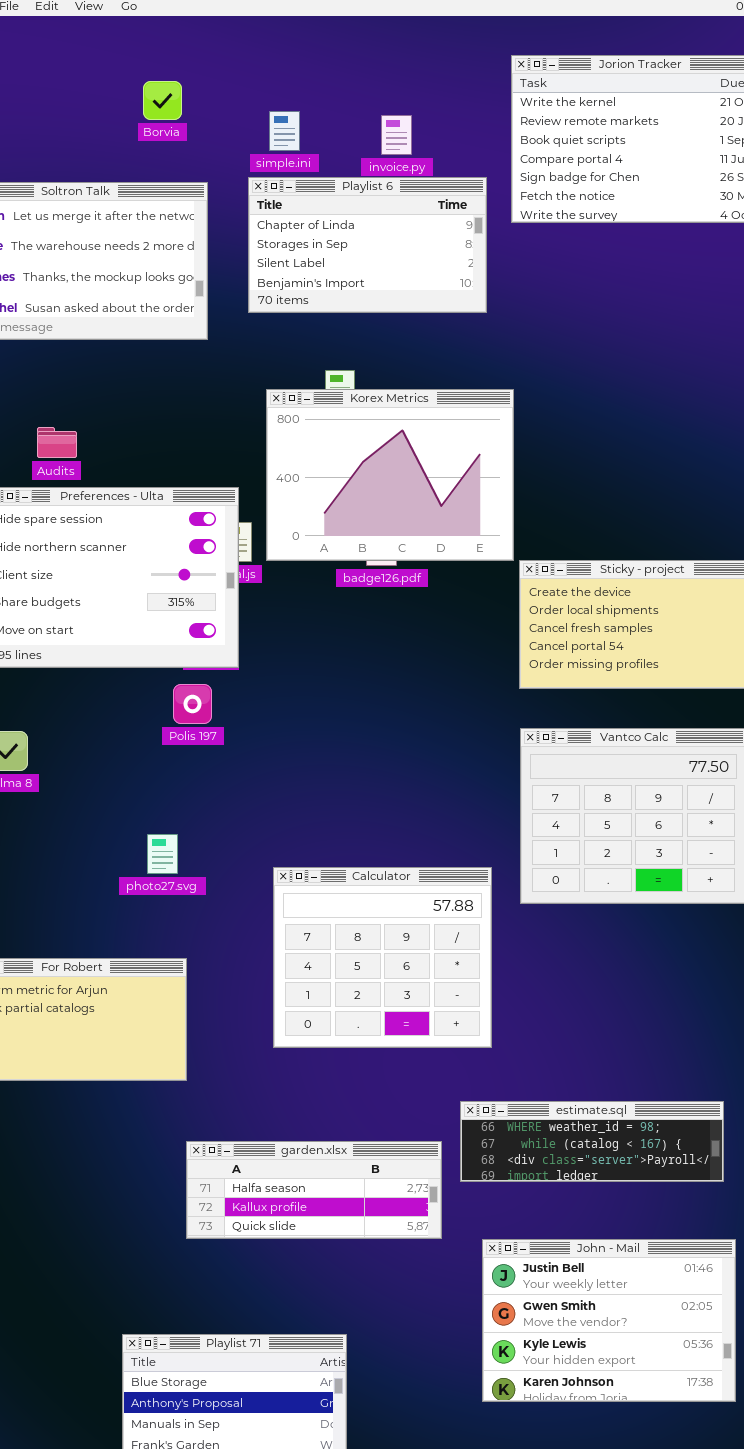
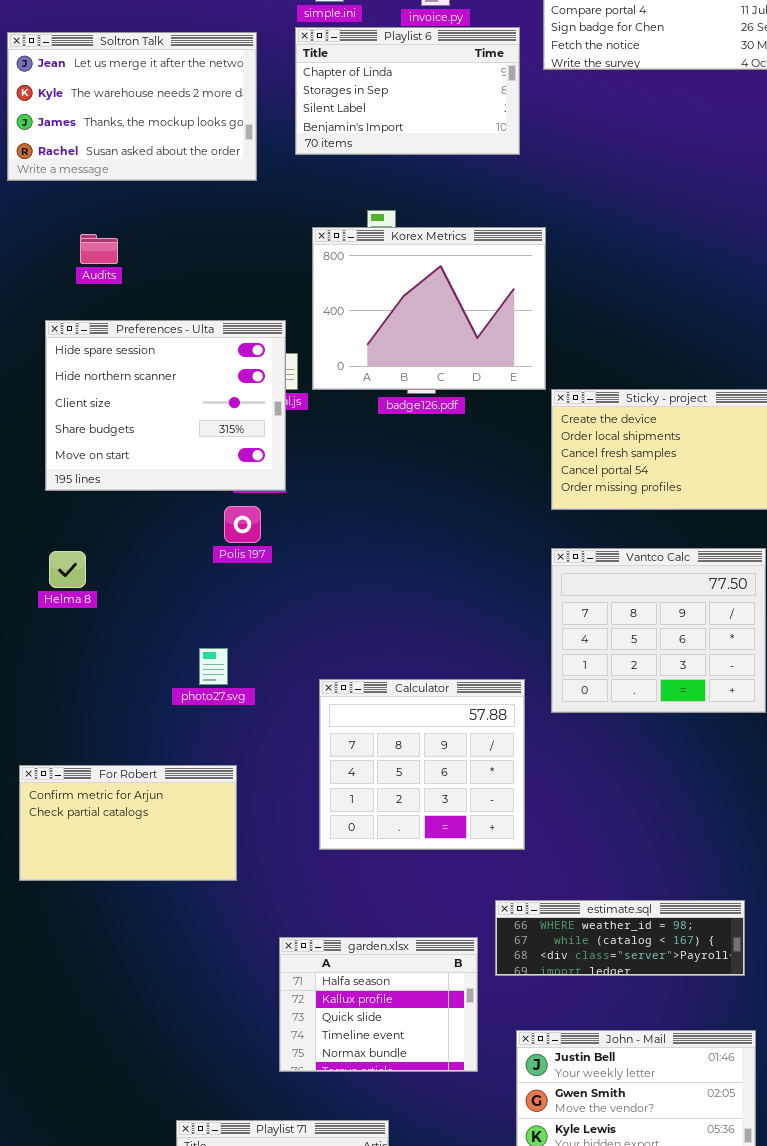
Audits: [37,427,77,458] -> [80,234,118,264], moved
garden.xlsx: [186,1141,442,1239] -> [279,937,478,1072], resized

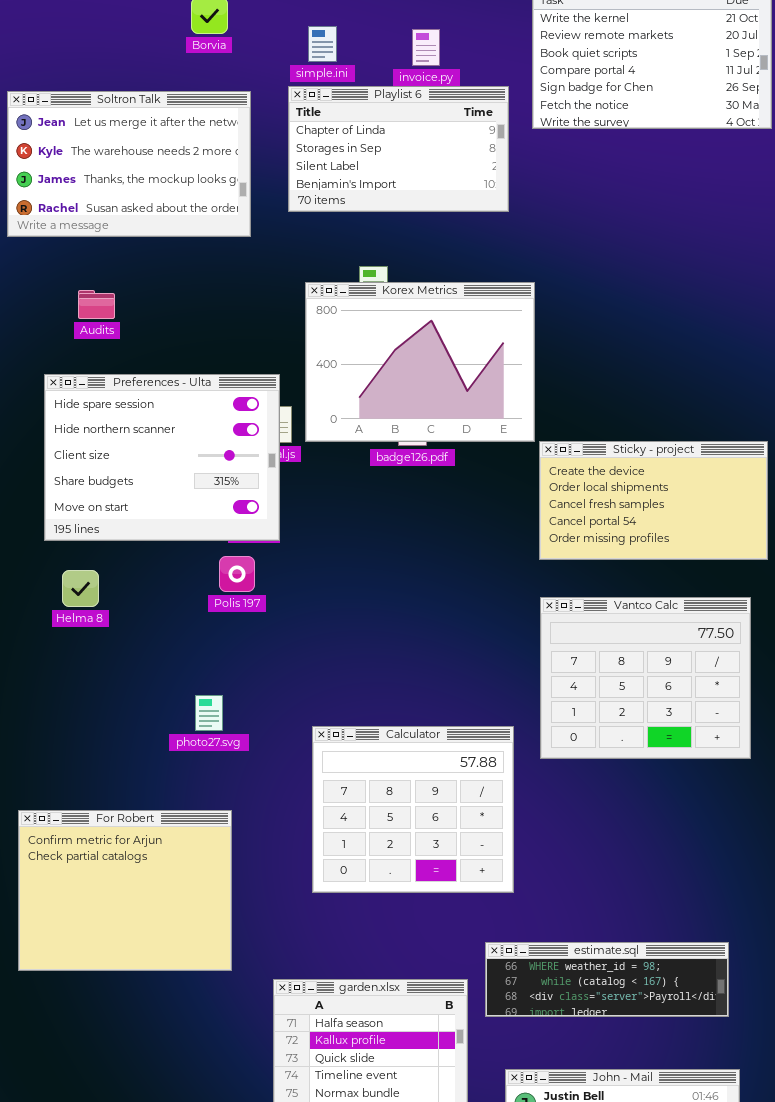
Helma 8: [49,551,86,588] -> [62,570,99,607], moved
For Robert: [19,765,237,881] -> [18,810,232,971], resized

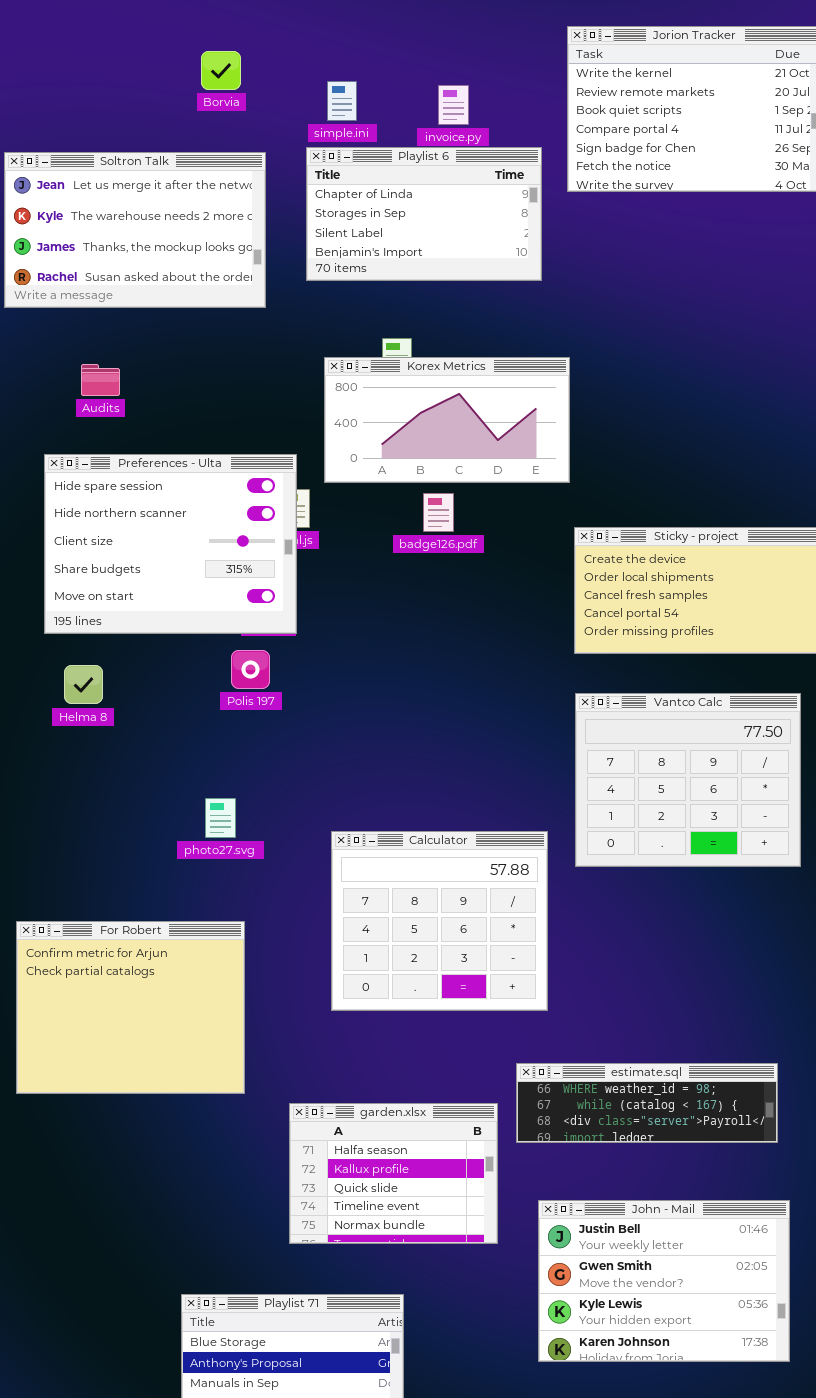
Korex Metrics: [305,282,535,442] -> [324,357,570,483], resized

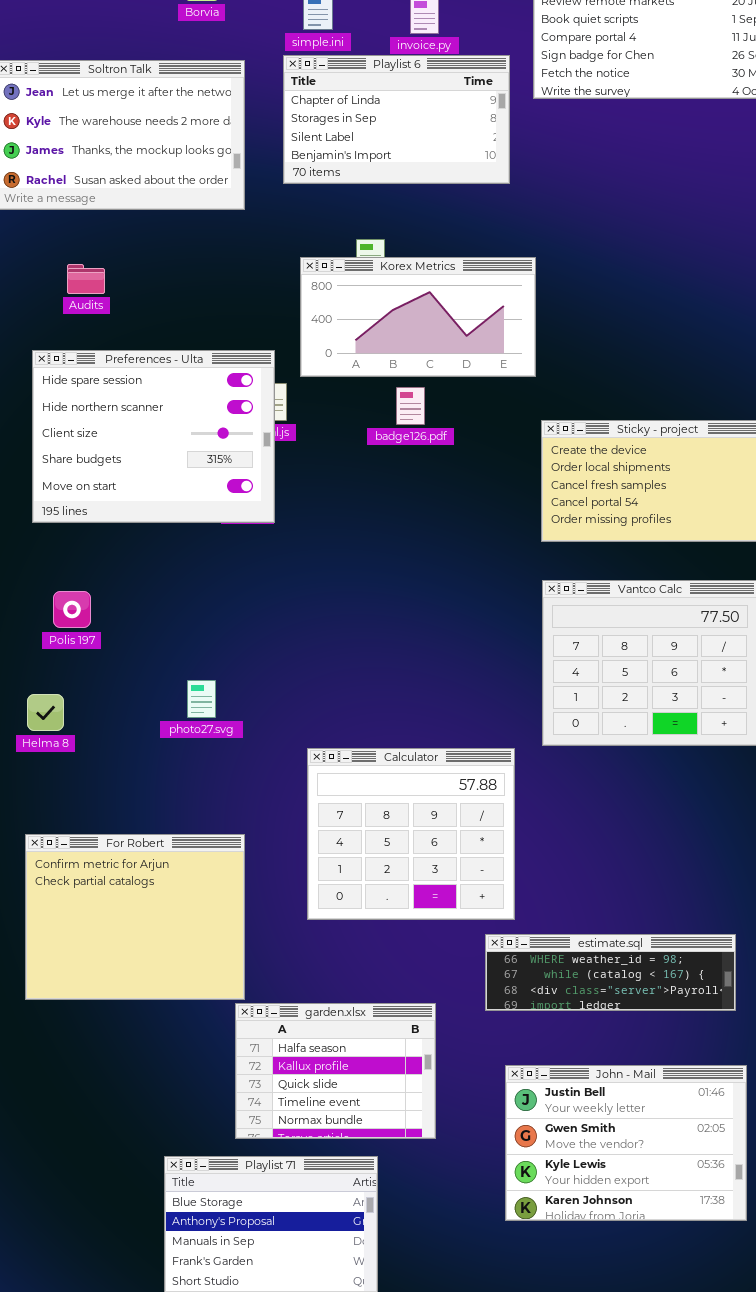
Polis 197: [231,650,270,689] -> [53,591,91,628], moved
Helma 8: [64,665,103,704] -> [27,694,64,731], moved
Calculator: [331,831,548,1011] -> [307,748,515,920], moved
For Robert: [16,921,245,1094] -> [25,834,245,1000], moved
garden.xlsx: [289,1103,498,1244] -> [235,1003,436,1139], moved

